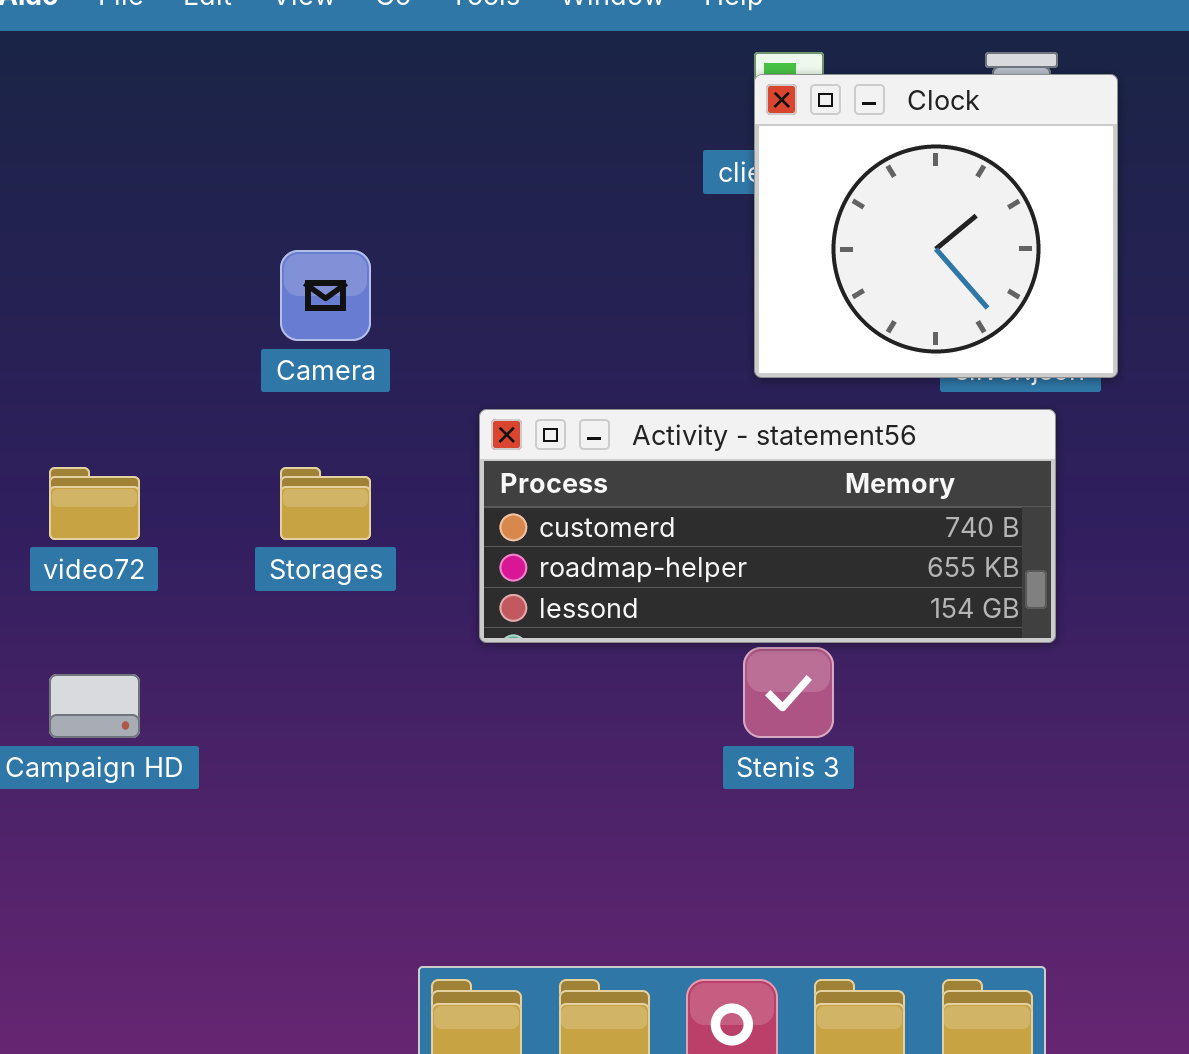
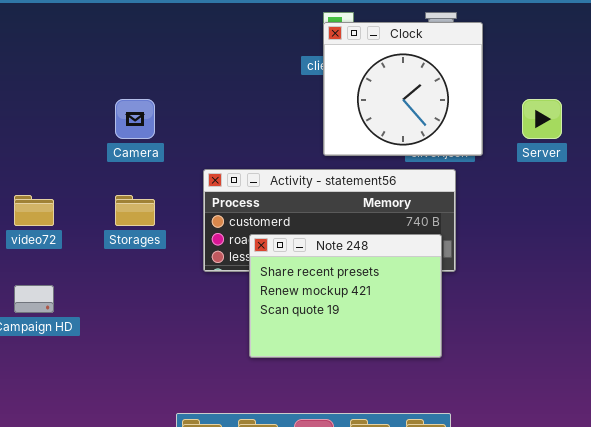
Note 248: none -> [249,234,442,358], opened

